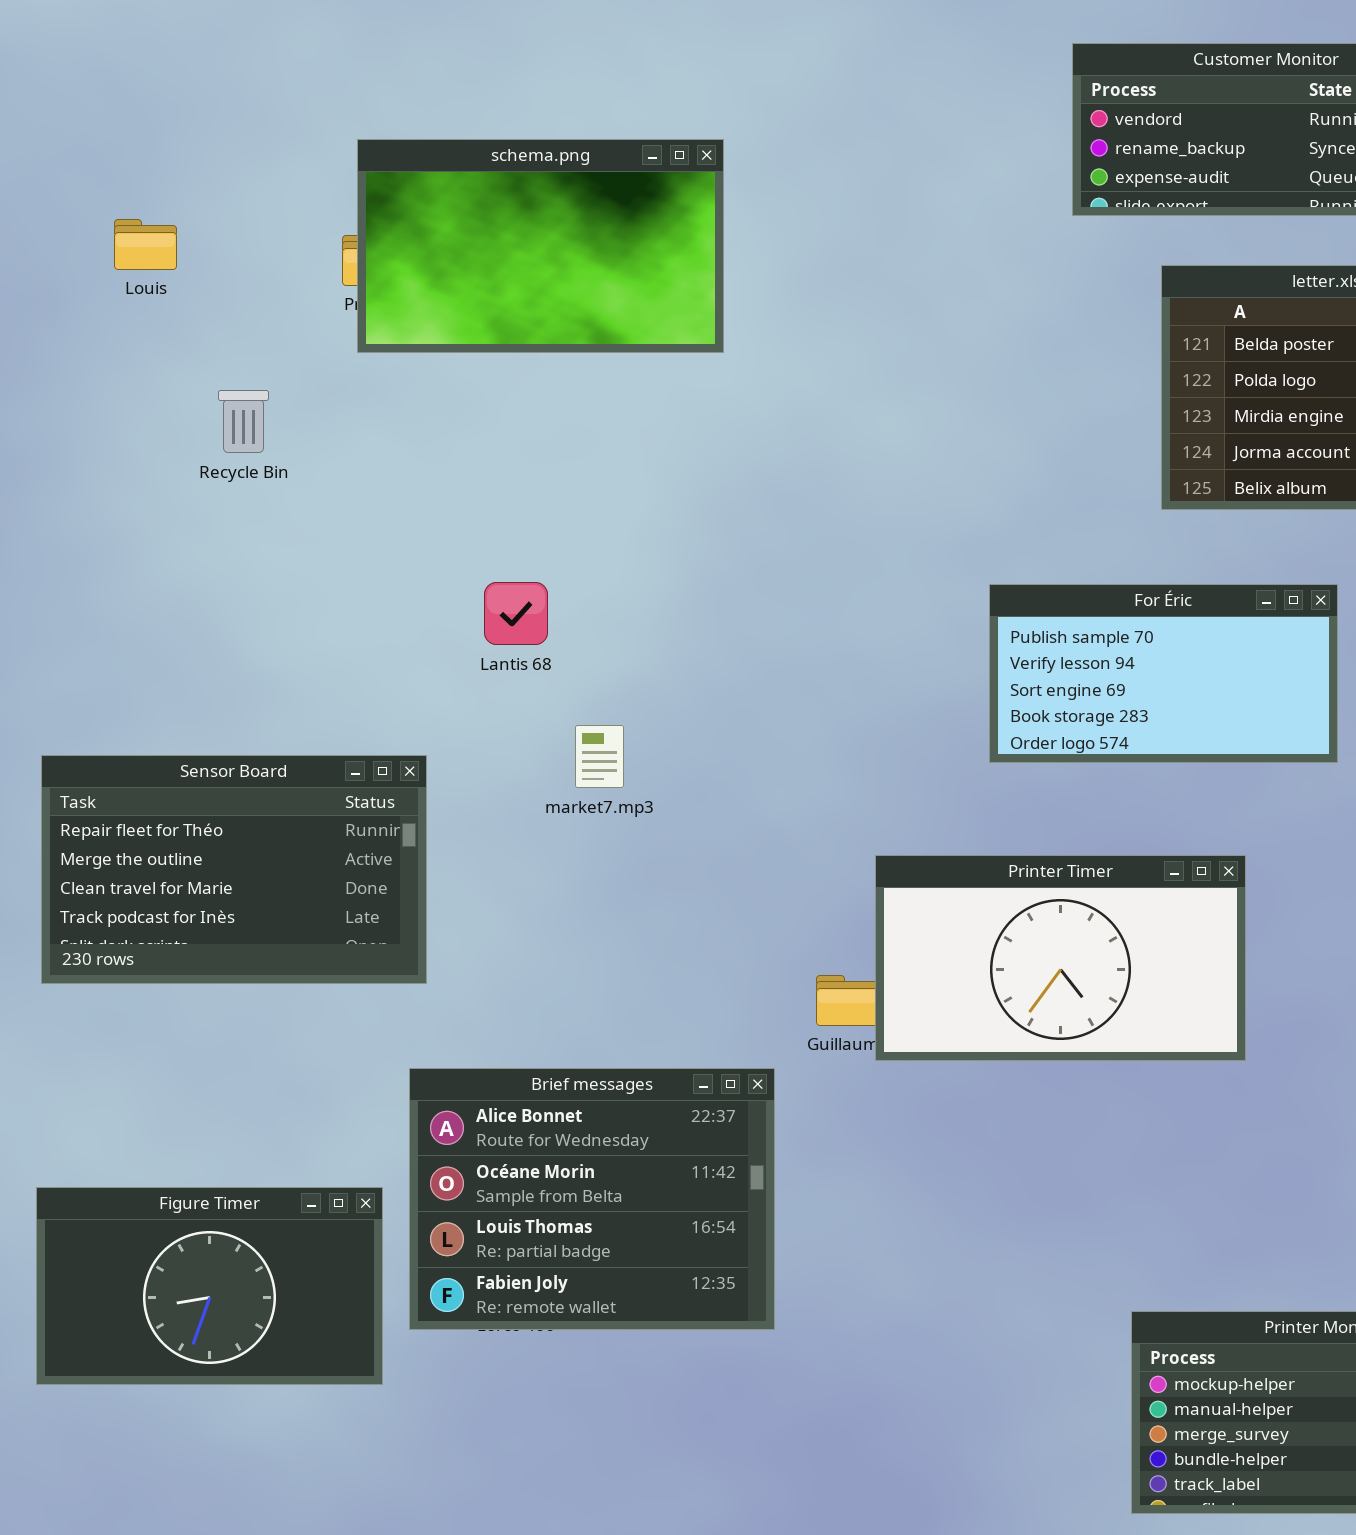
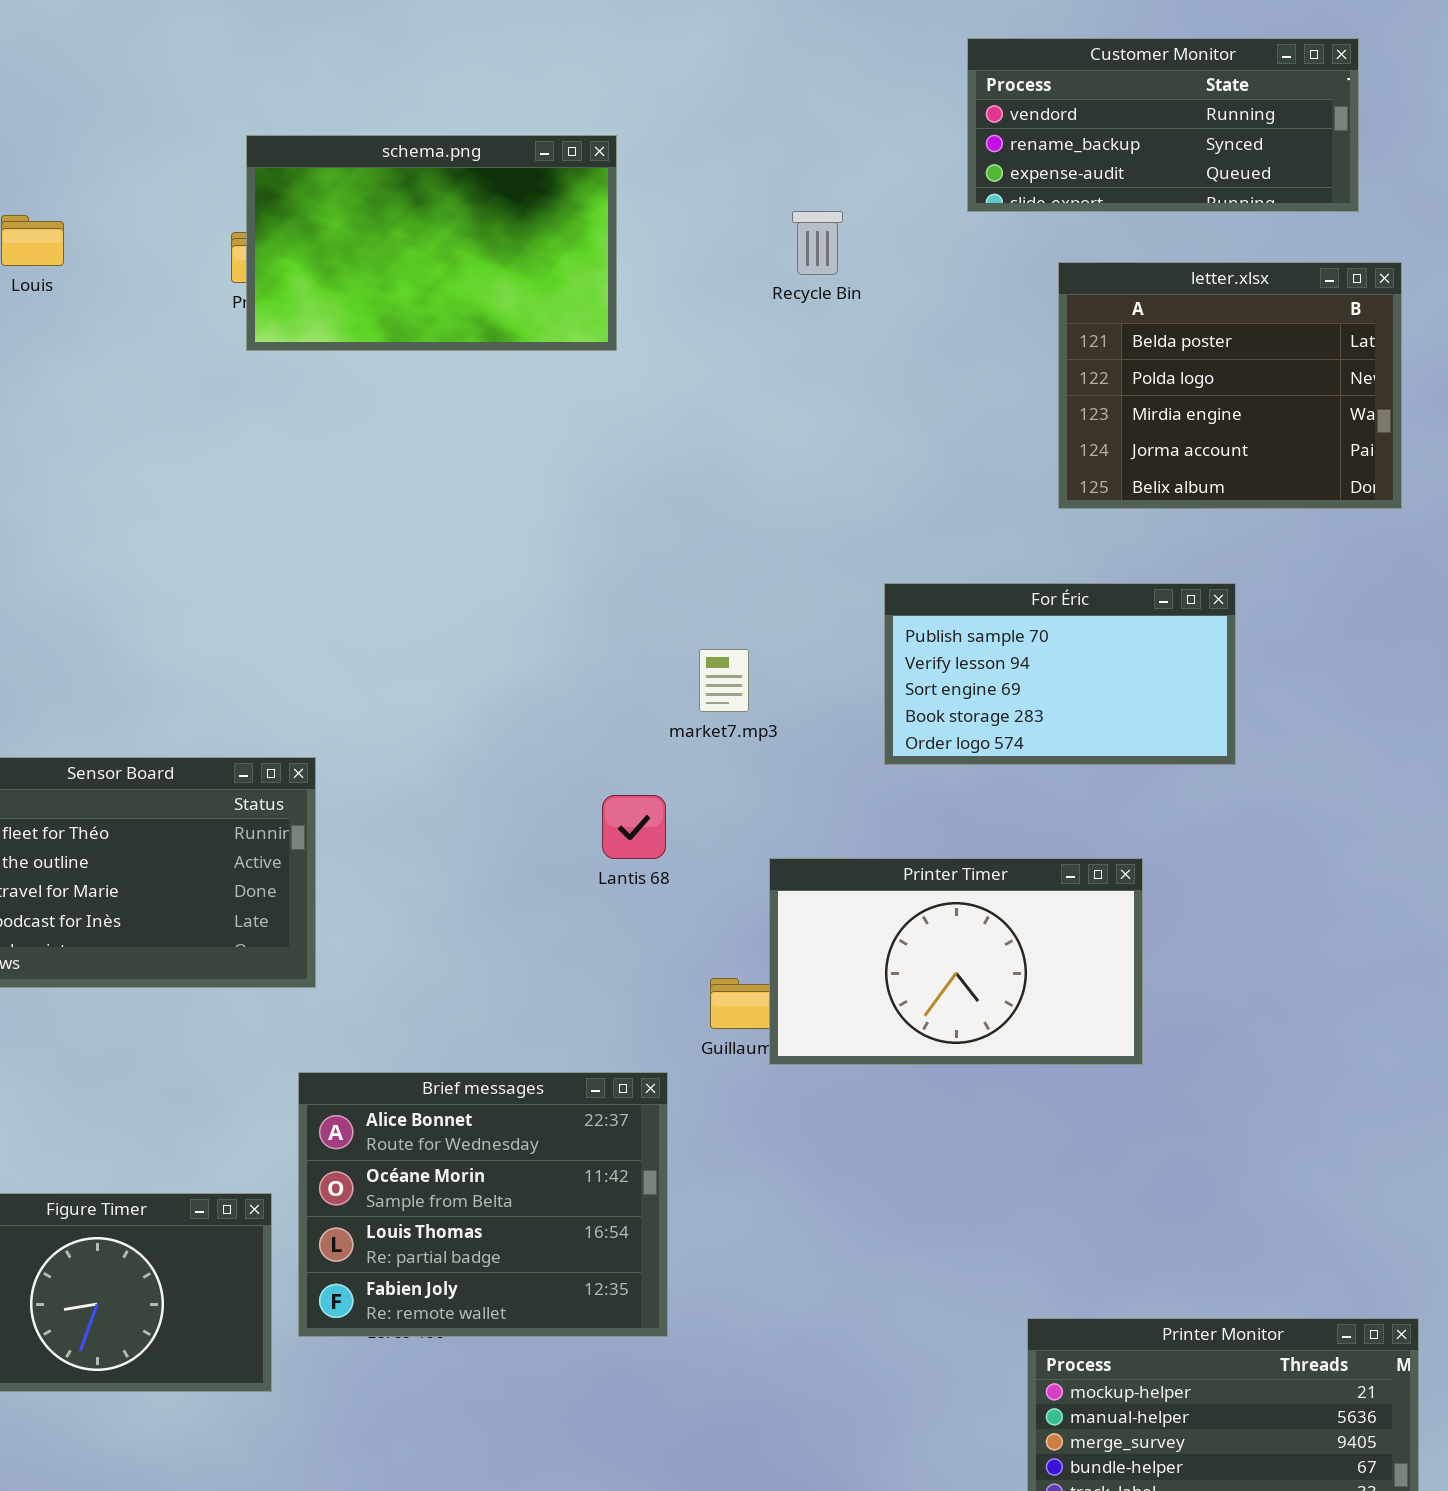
Recycle Bin: [218,390,269,453] -> [792,211,843,275], moved
Lantis 68: [484,582,548,645] -> [602,795,666,859], moved
market7.mp3: [575,725,624,788] -> [699,649,749,712], moved

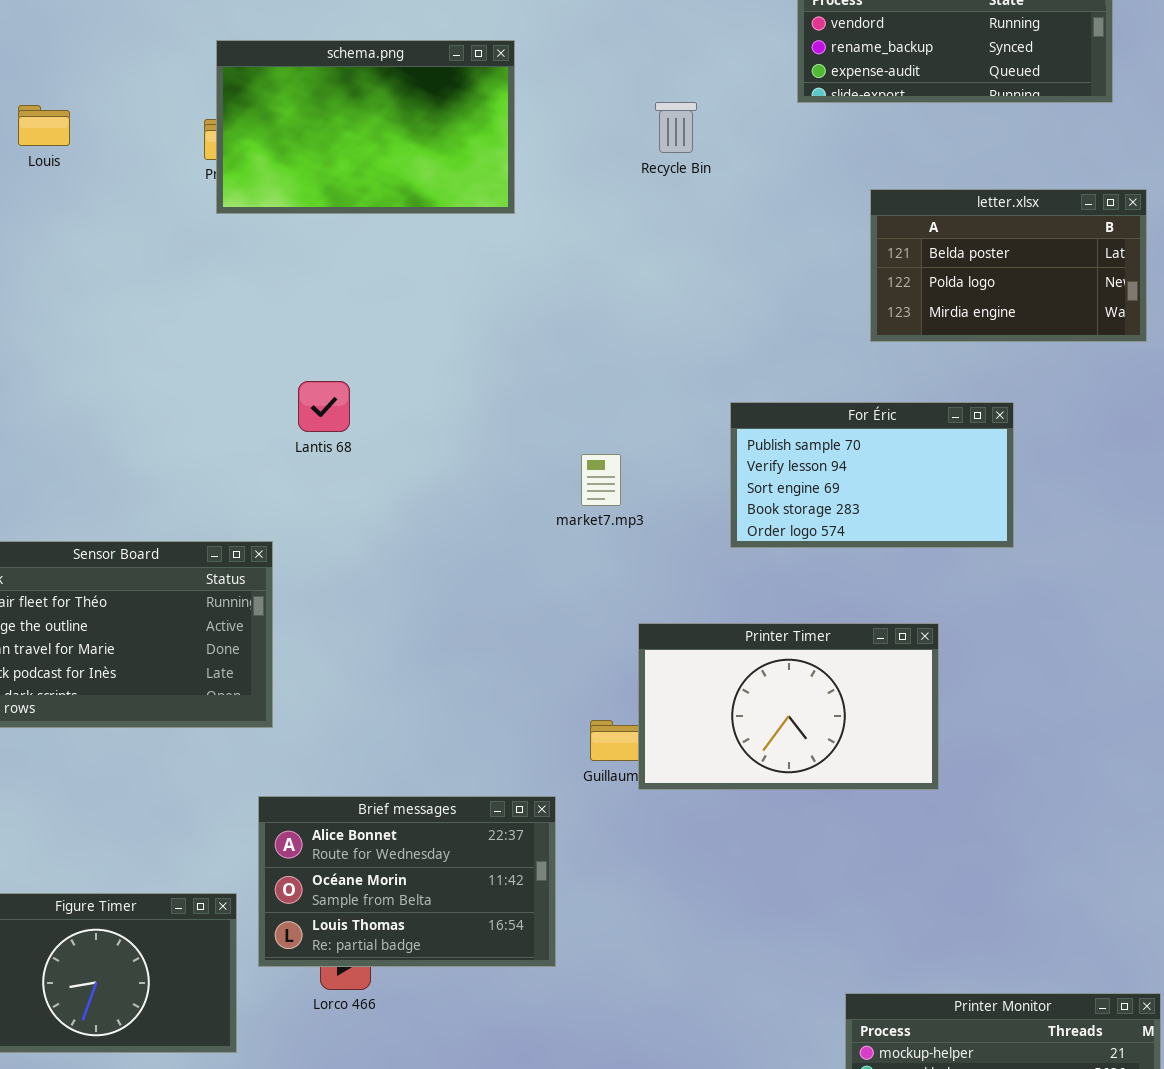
letter.xlsx: [1058,262,1402,509] -> [870,189,1147,342], resized
Lantis 68: [602,795,666,859] -> [298,381,350,432], moved
Brief messages: [298,1072,668,1337] -> [258,796,556,967], resized

